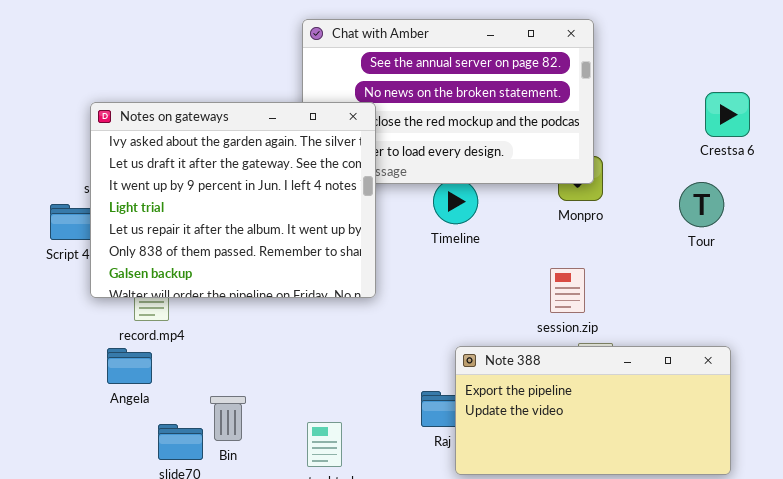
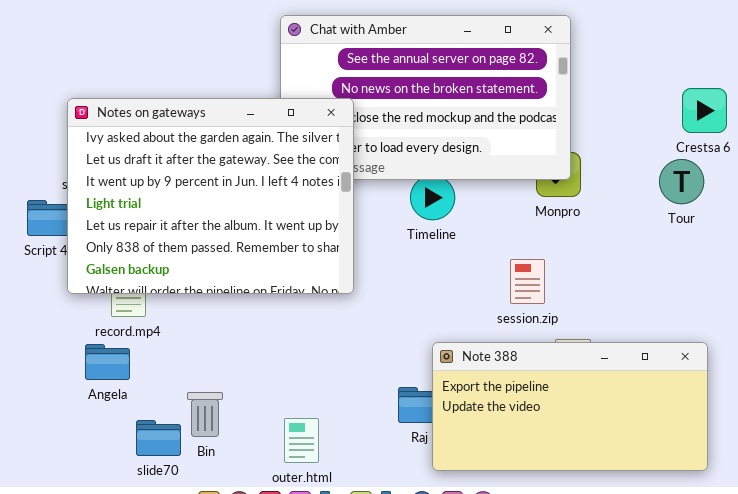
Tour: [679,182,724,227] -> [659,159,704,204], moved
session.zip: [550,268,585,313] -> [510,259,545,304], moved

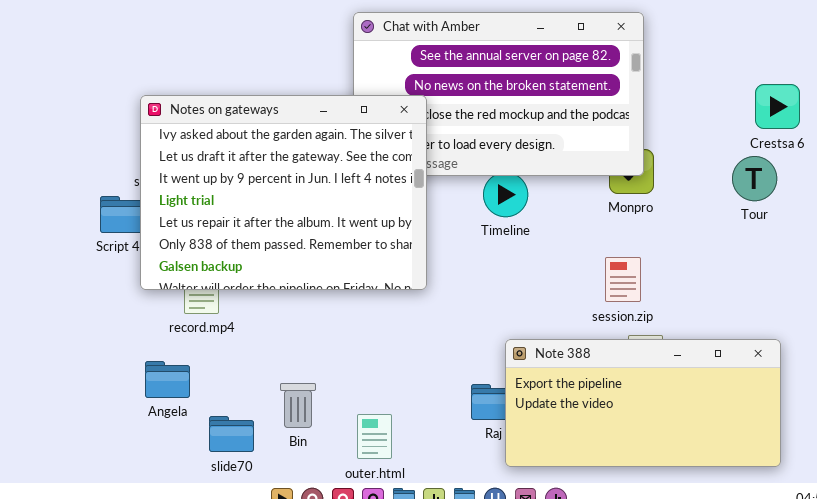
session.zip: [510,259,545,304] -> [605,257,641,302], moved
Angela: [85,344,130,380] -> [145,361,190,398], moved
Bin: [187,392,223,437] -> [280,383,316,428], moved

